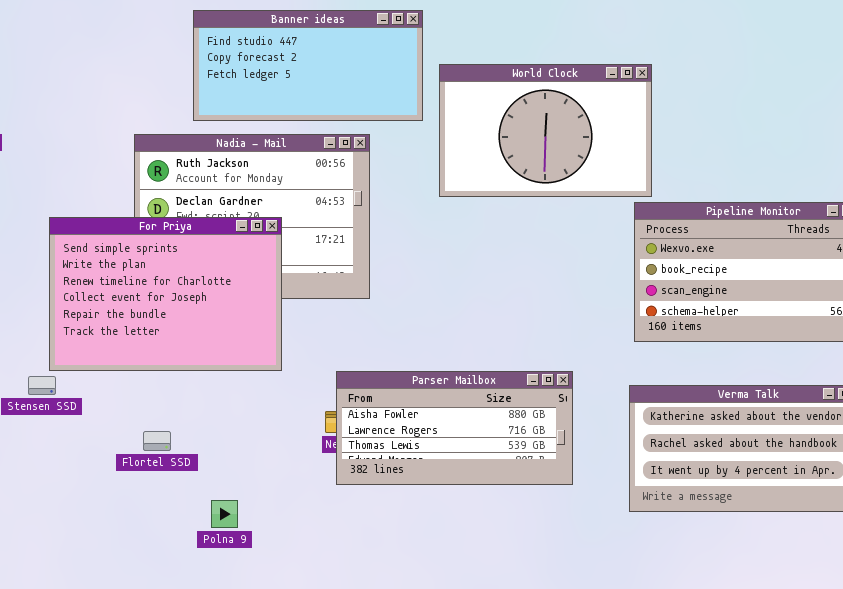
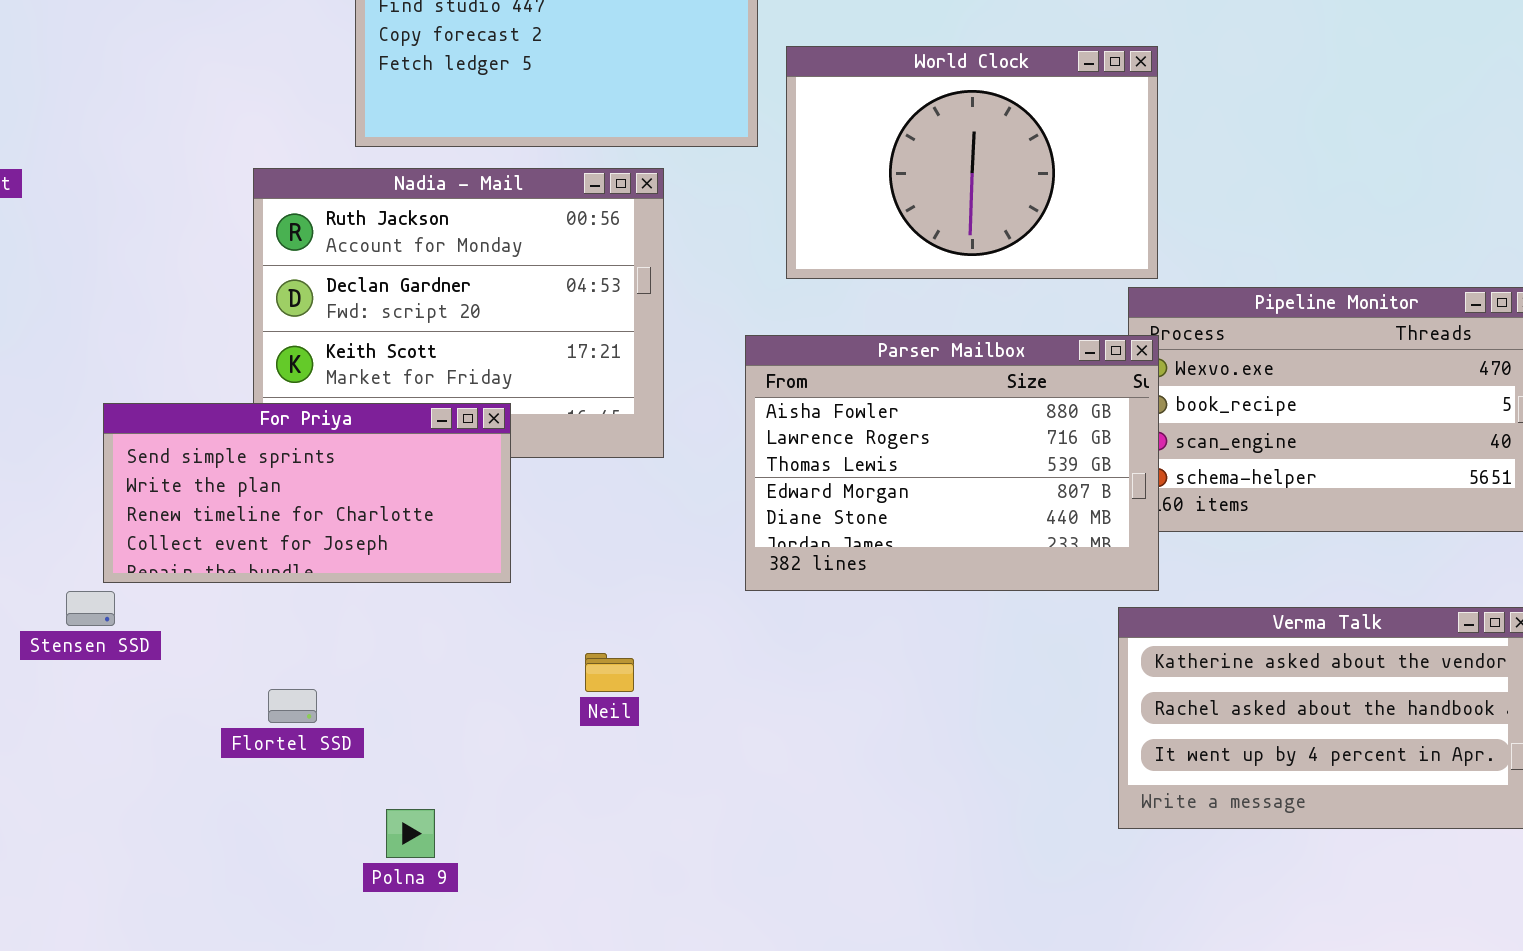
For Priya: [49,217,282,371] -> [103,403,511,583], resized
Parser Mailbox: [336,371,573,485] -> [745,335,1159,591], moved, resized

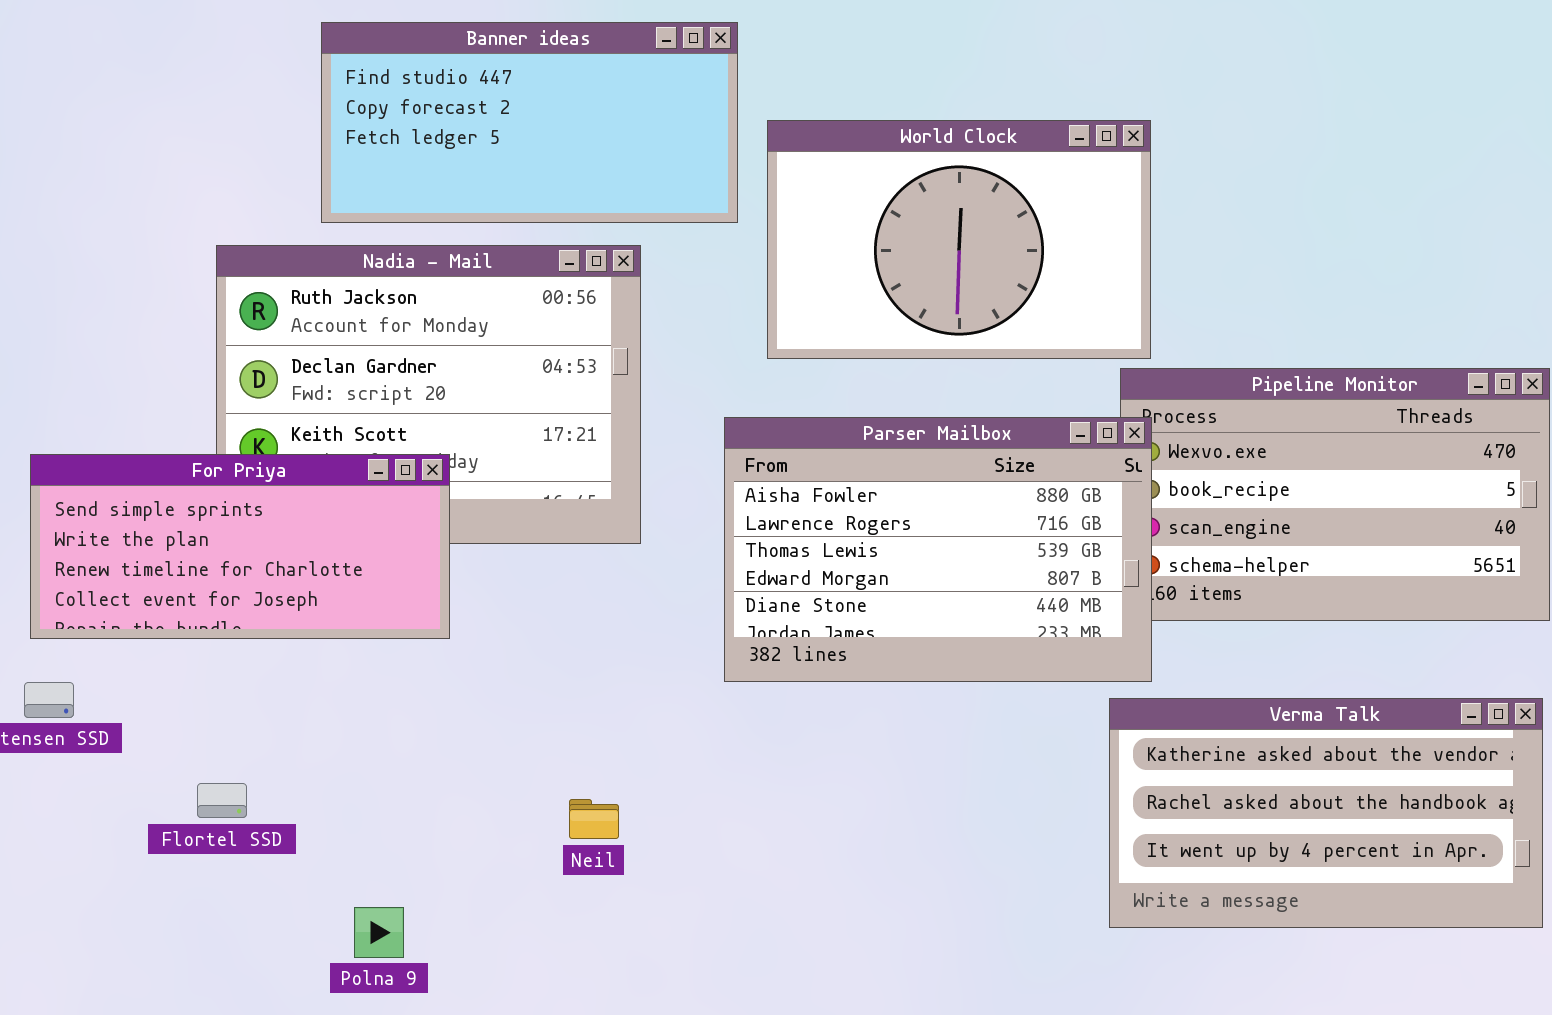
For Priya: [103,403,511,583] -> [30,454,450,639], moved
Neil: [585,653,634,692] -> [569,799,619,839], moved
Flortel SSD: [268,689,317,723] -> [197,783,247,818], moved

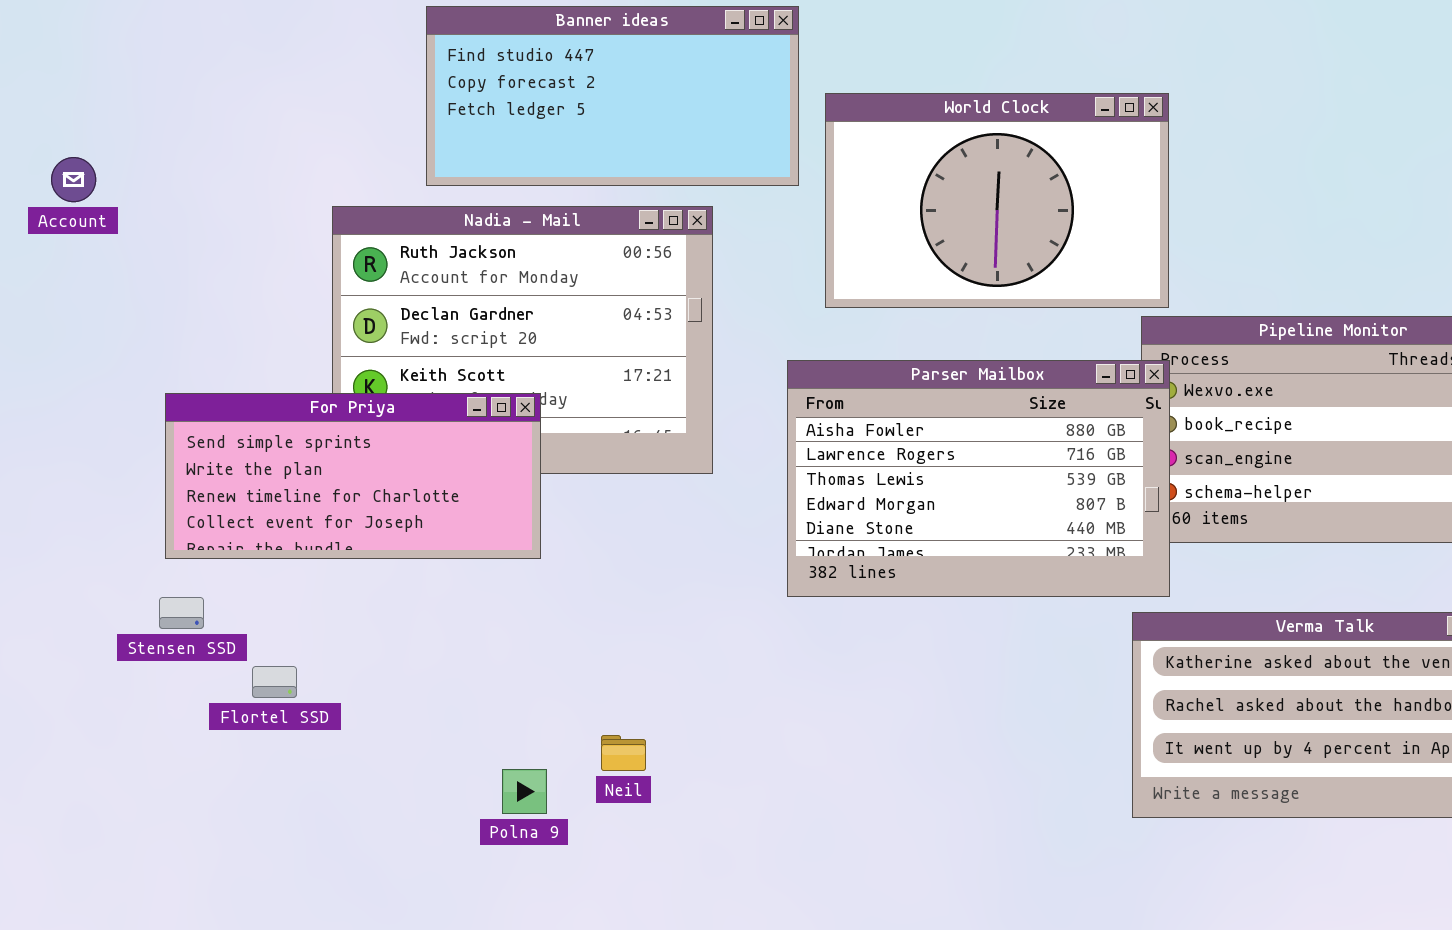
Flortel SSD: [197,783,247,818] -> [252,666,297,698], moved
Neil: [569,799,619,839] -> [601,735,646,771], moved
Polna 9: [354,907,404,958] -> [502,769,547,814], moved

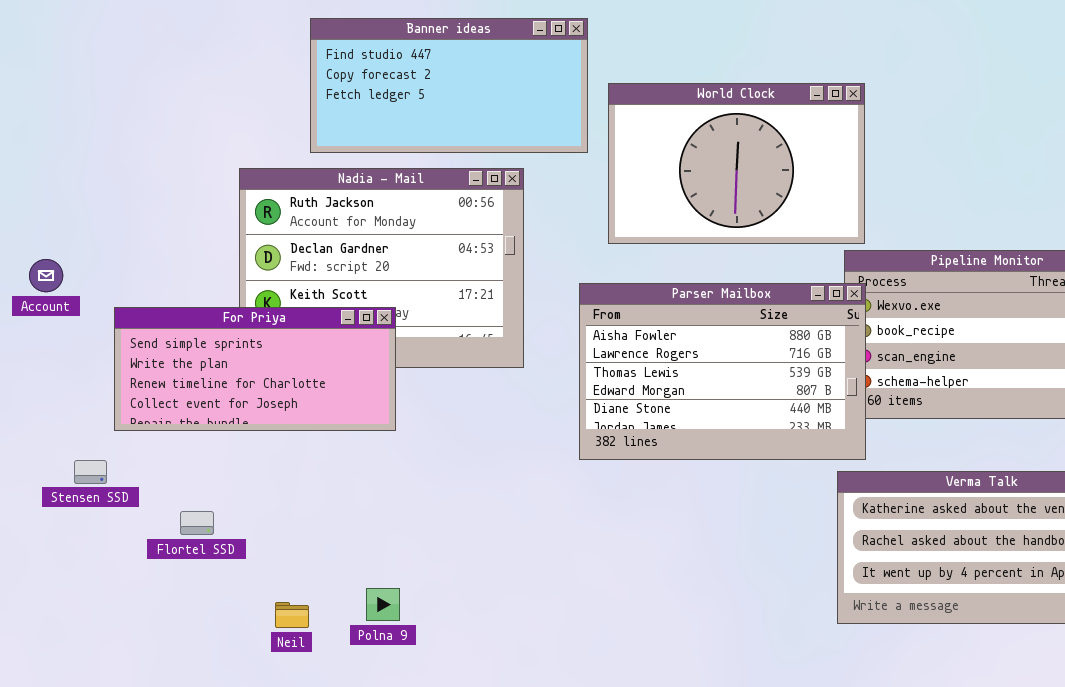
Account: [51,157,96,202] -> [29,259,63,292], moved
Stensen SSD: [159,597,204,629] -> [74,460,107,484], moved
Neil: [601,735,646,771] -> [275,602,309,628], moved

